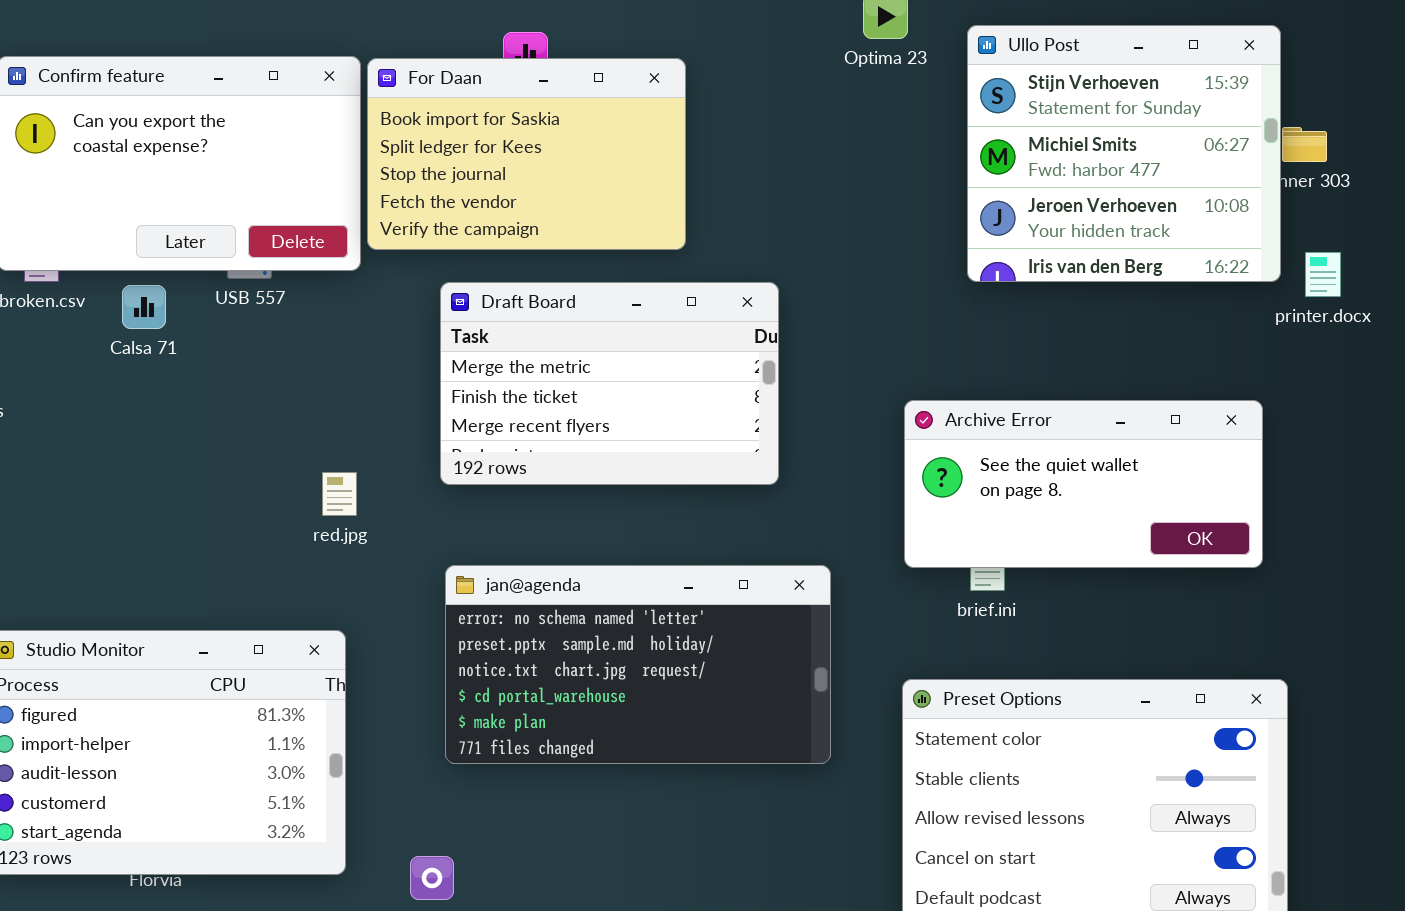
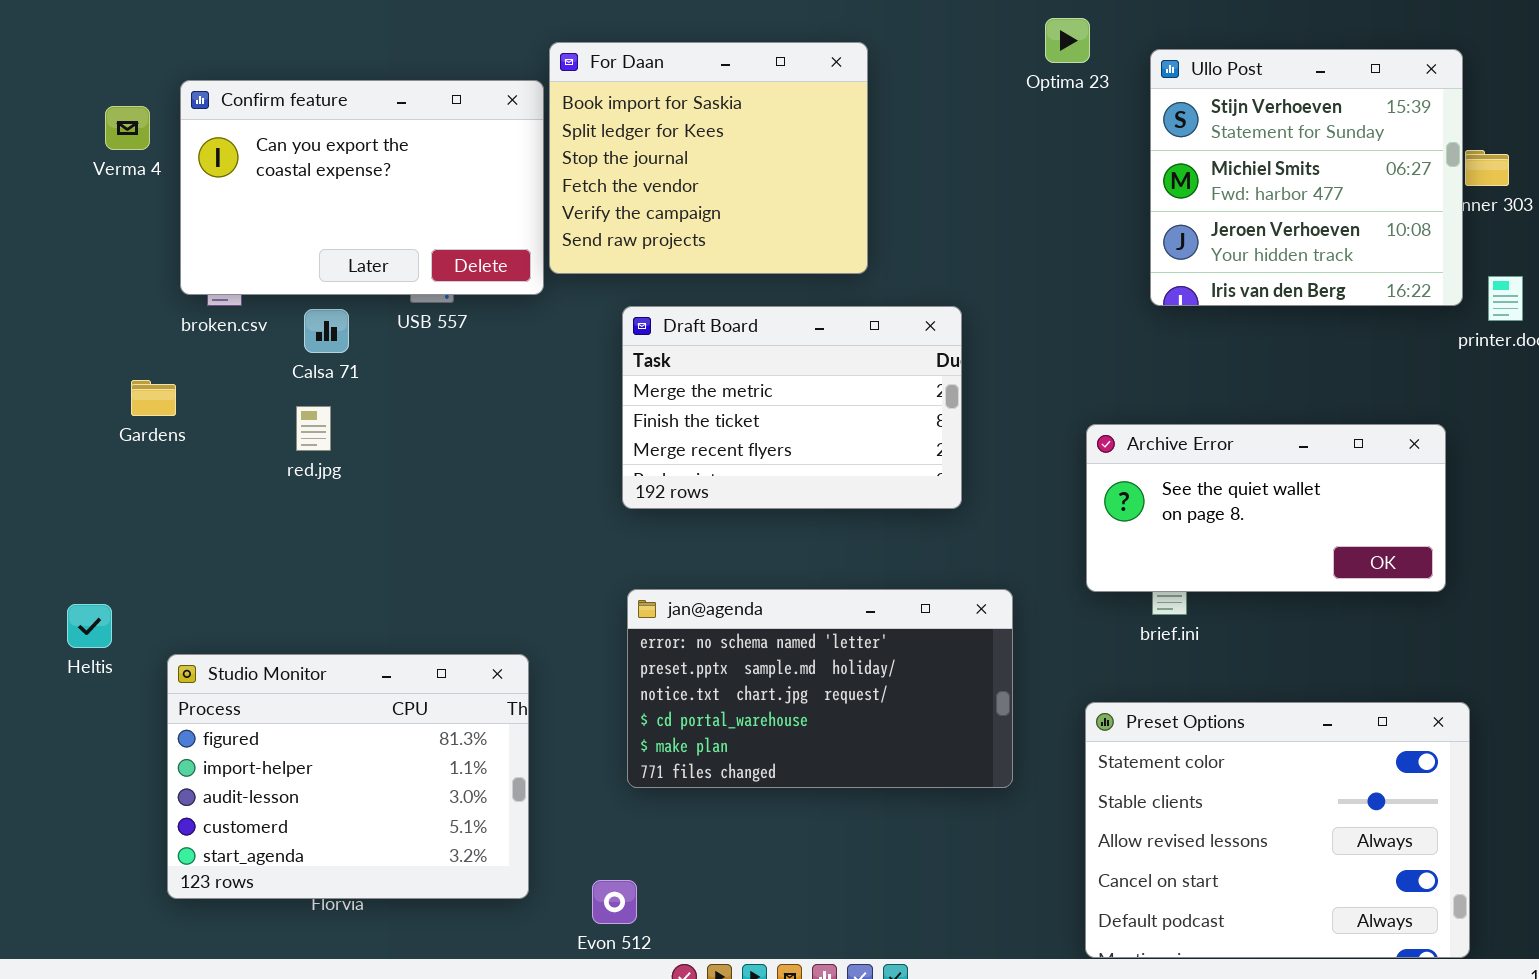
For Daan: [367,58,686,250] -> [549,42,868,274], resized
red.jpg: [322,472,357,516] -> [296,406,331,451], moved

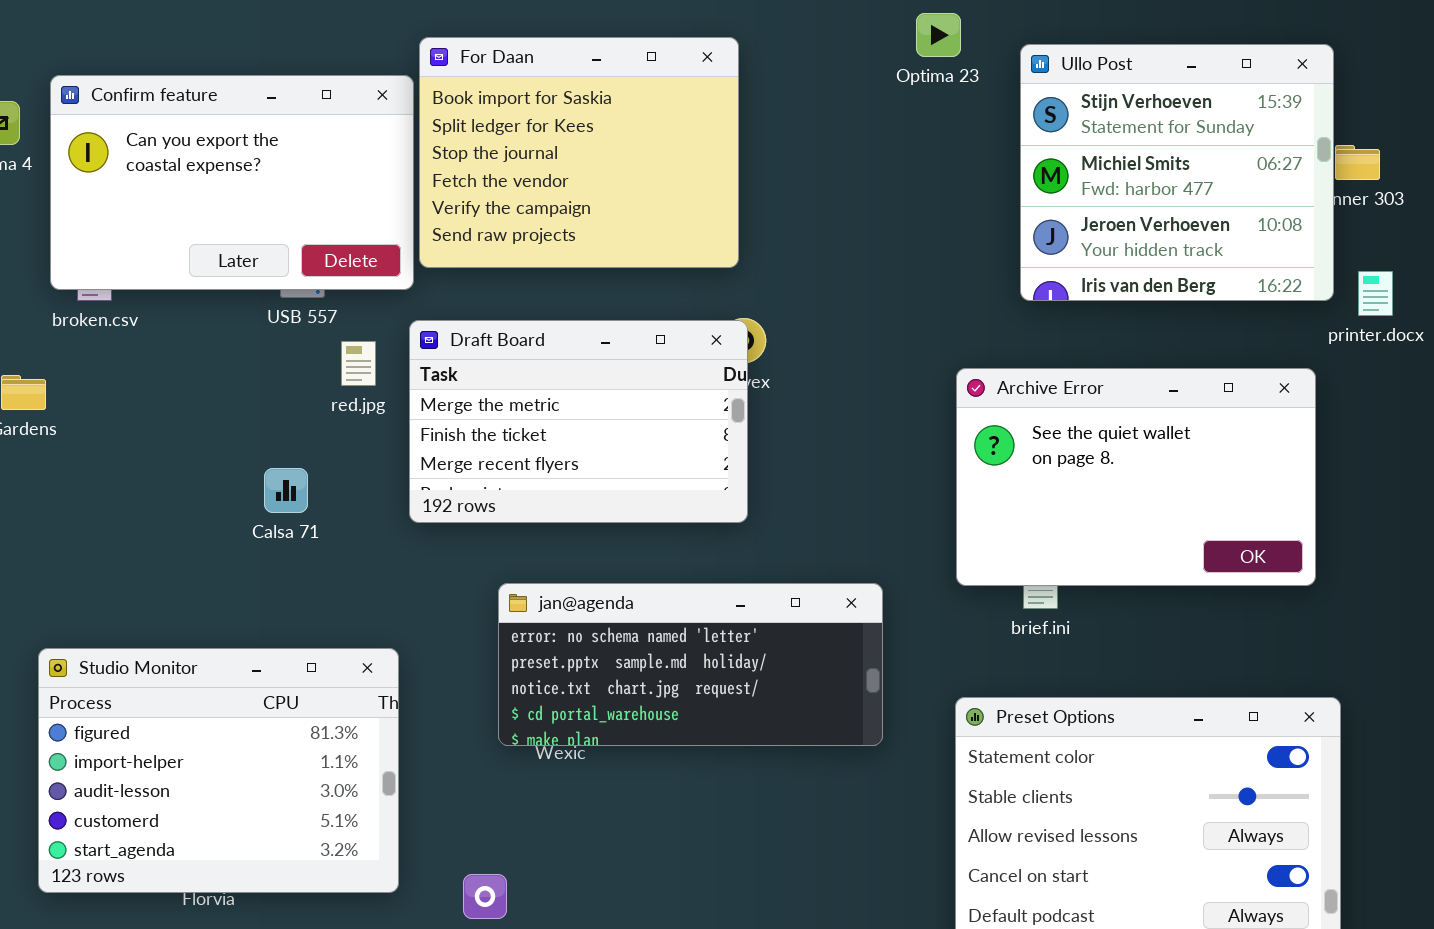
Draft Board: [622,306,962,509] -> [409,320,748,523], moved
Calsa 71: [304,309,349,353] -> [264,468,308,513], moved
red.jpg: [296,406,331,451] -> [341,341,376,386], moved
Archive Error: [1086,424,1446,592] -> [956,368,1316,586], resized
jan@agenda: [627,589,1013,788] -> [498,583,883,746], resized

